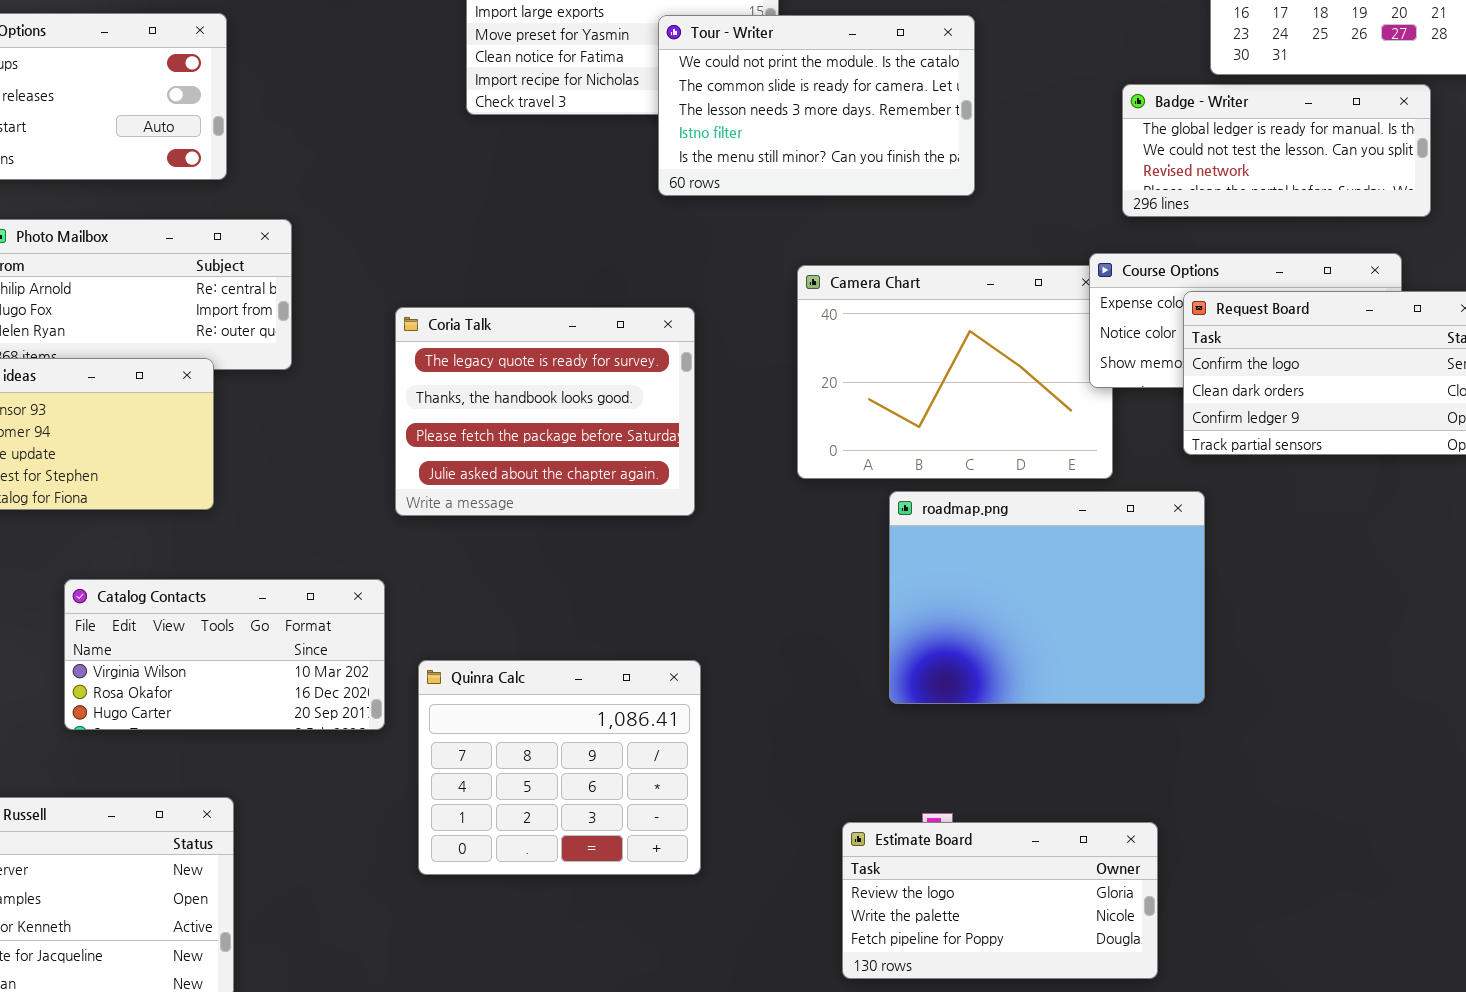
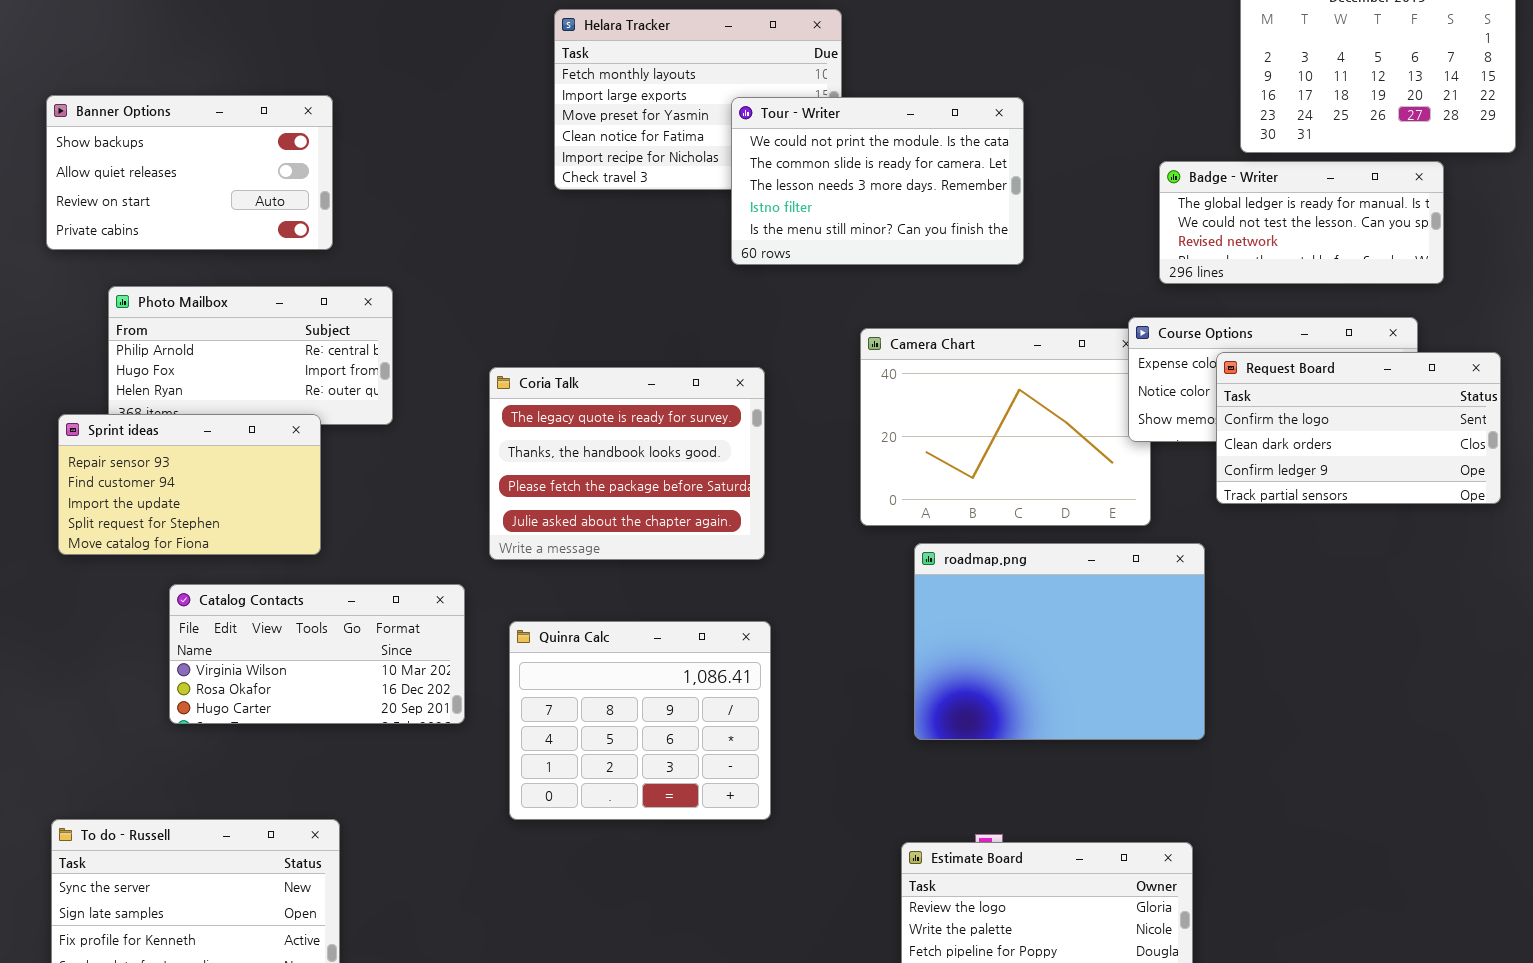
roadmap.png: [889,491,1205,704] -> [914,543,1205,740], moved
Catalog Contacts: [64,579,385,730] -> [169,584,465,724], moved
Quinra Calc: [418,660,701,875] -> [509,621,771,820], moved

